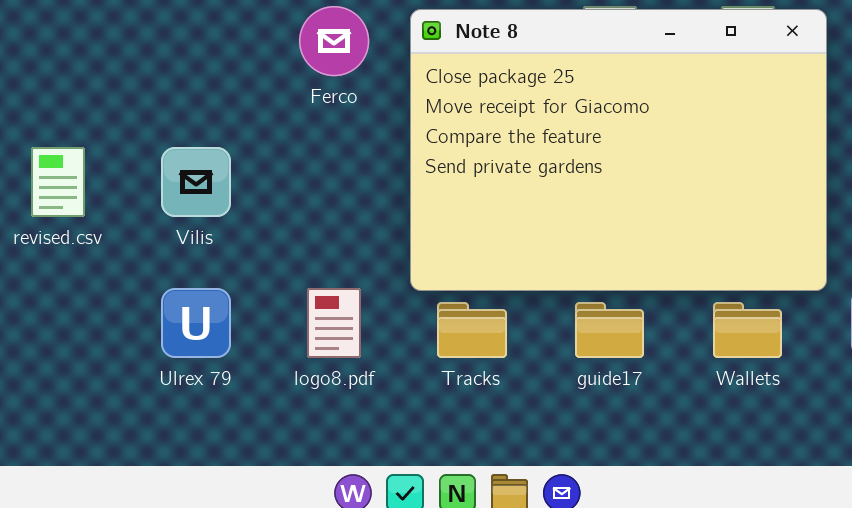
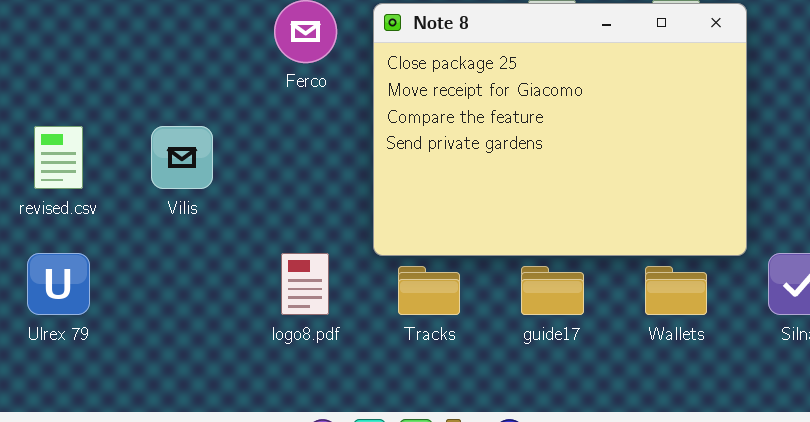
Ulrex 79: [161,288,231,358] -> [27,253,90,315], moved

